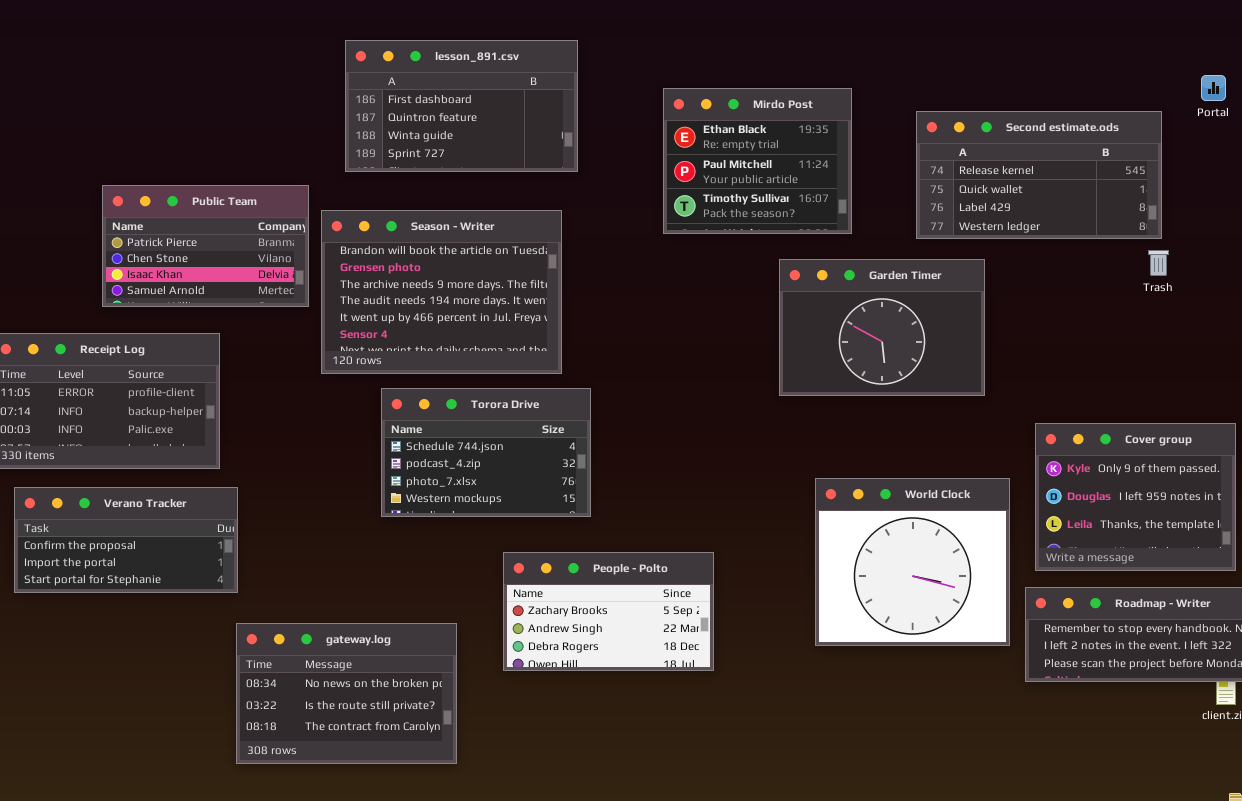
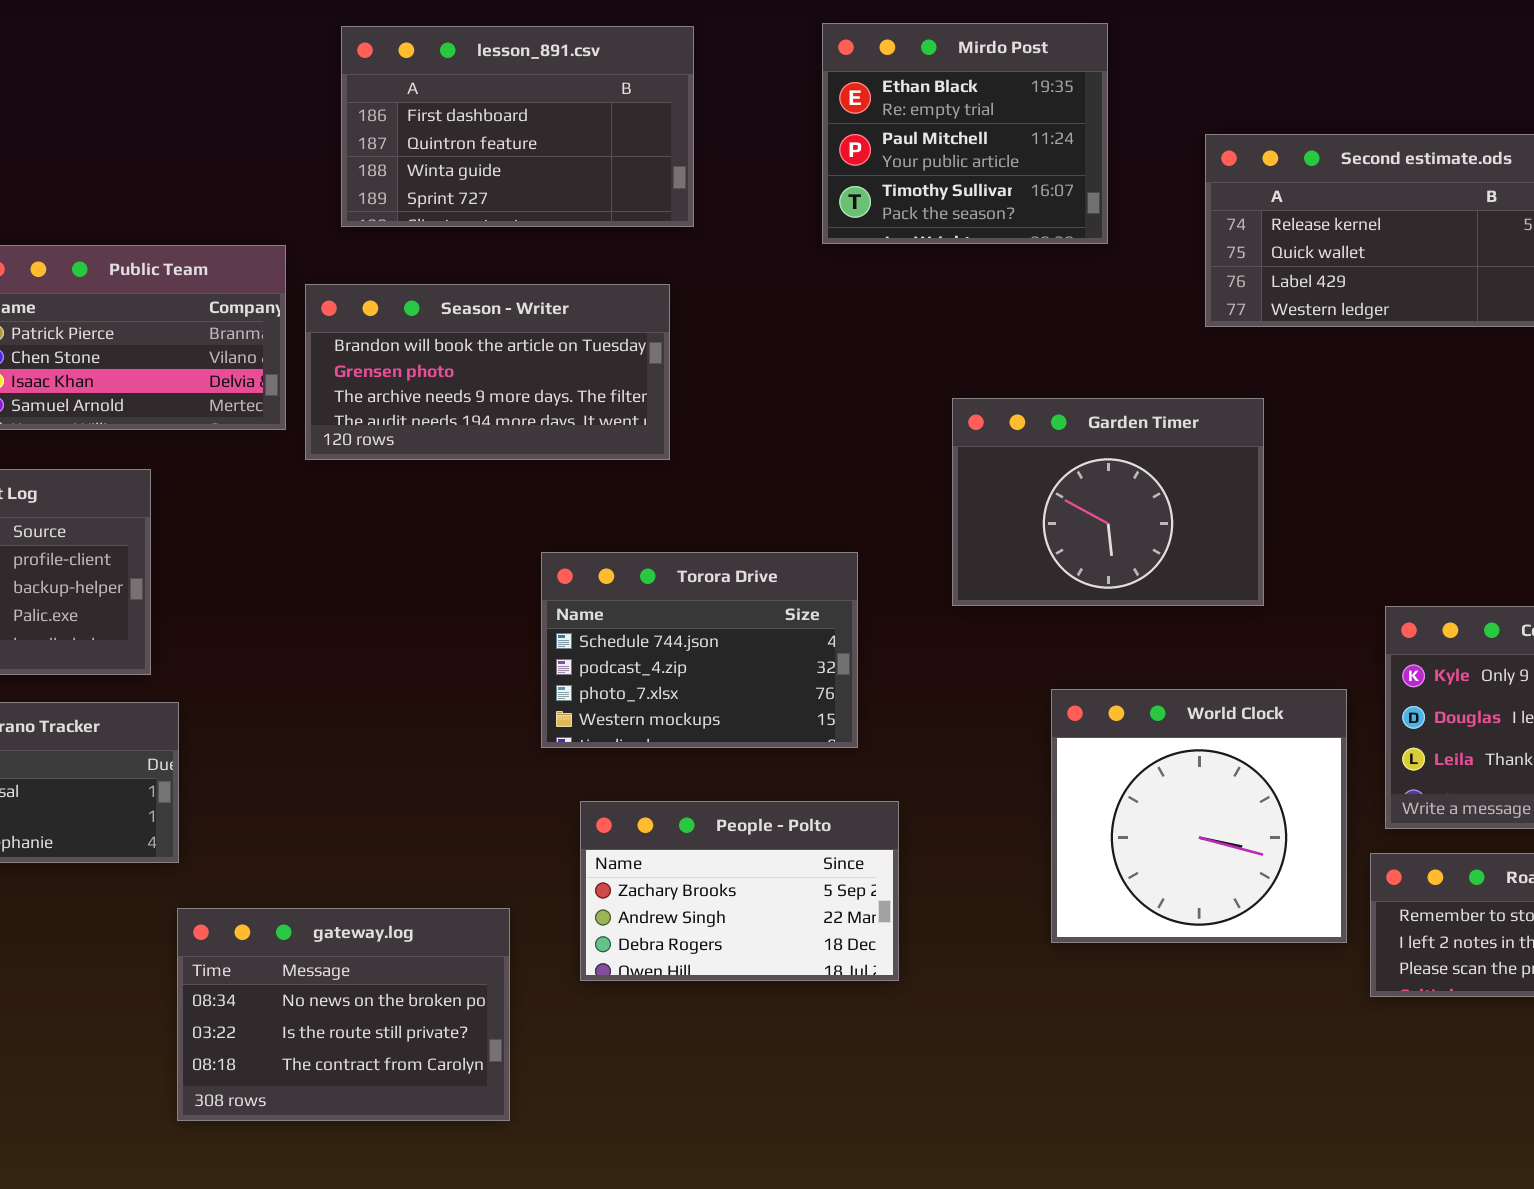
Mirdo Post: [663,88,852,234] -> [822,23,1108,244], moved
Season - Writer: [321,210,562,374] -> [305,284,670,460], resized
Garden Timer: [779,259,985,396] -> [952,398,1264,606], moved
Torora Drive: [381,388,591,517] -> [541,552,858,748], moved

